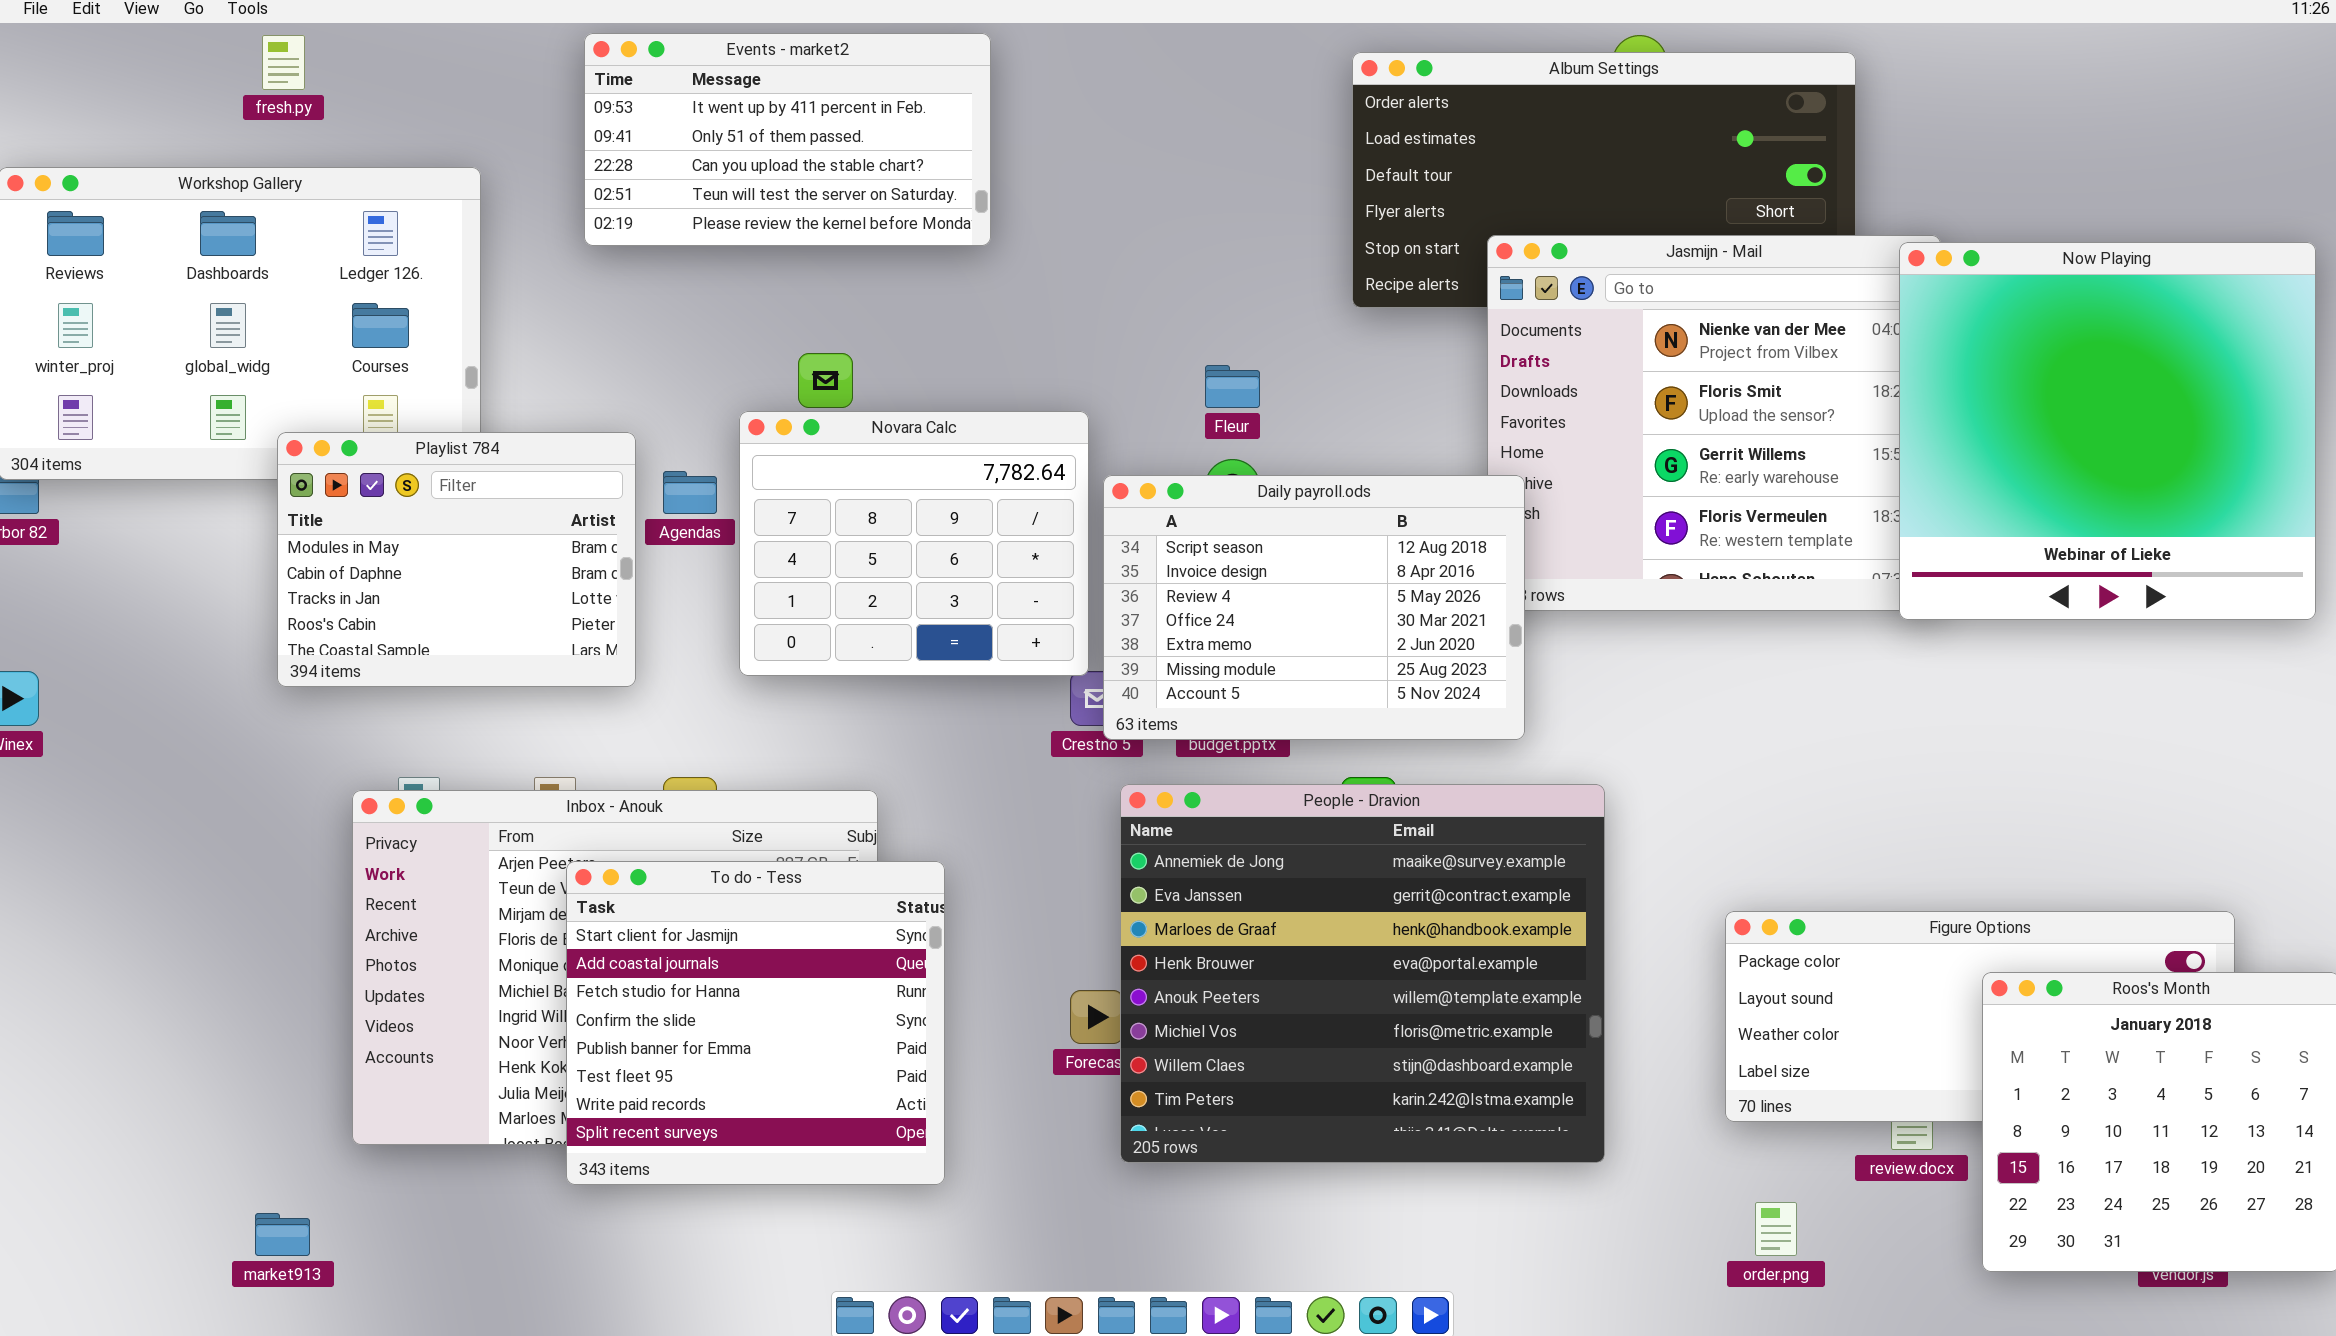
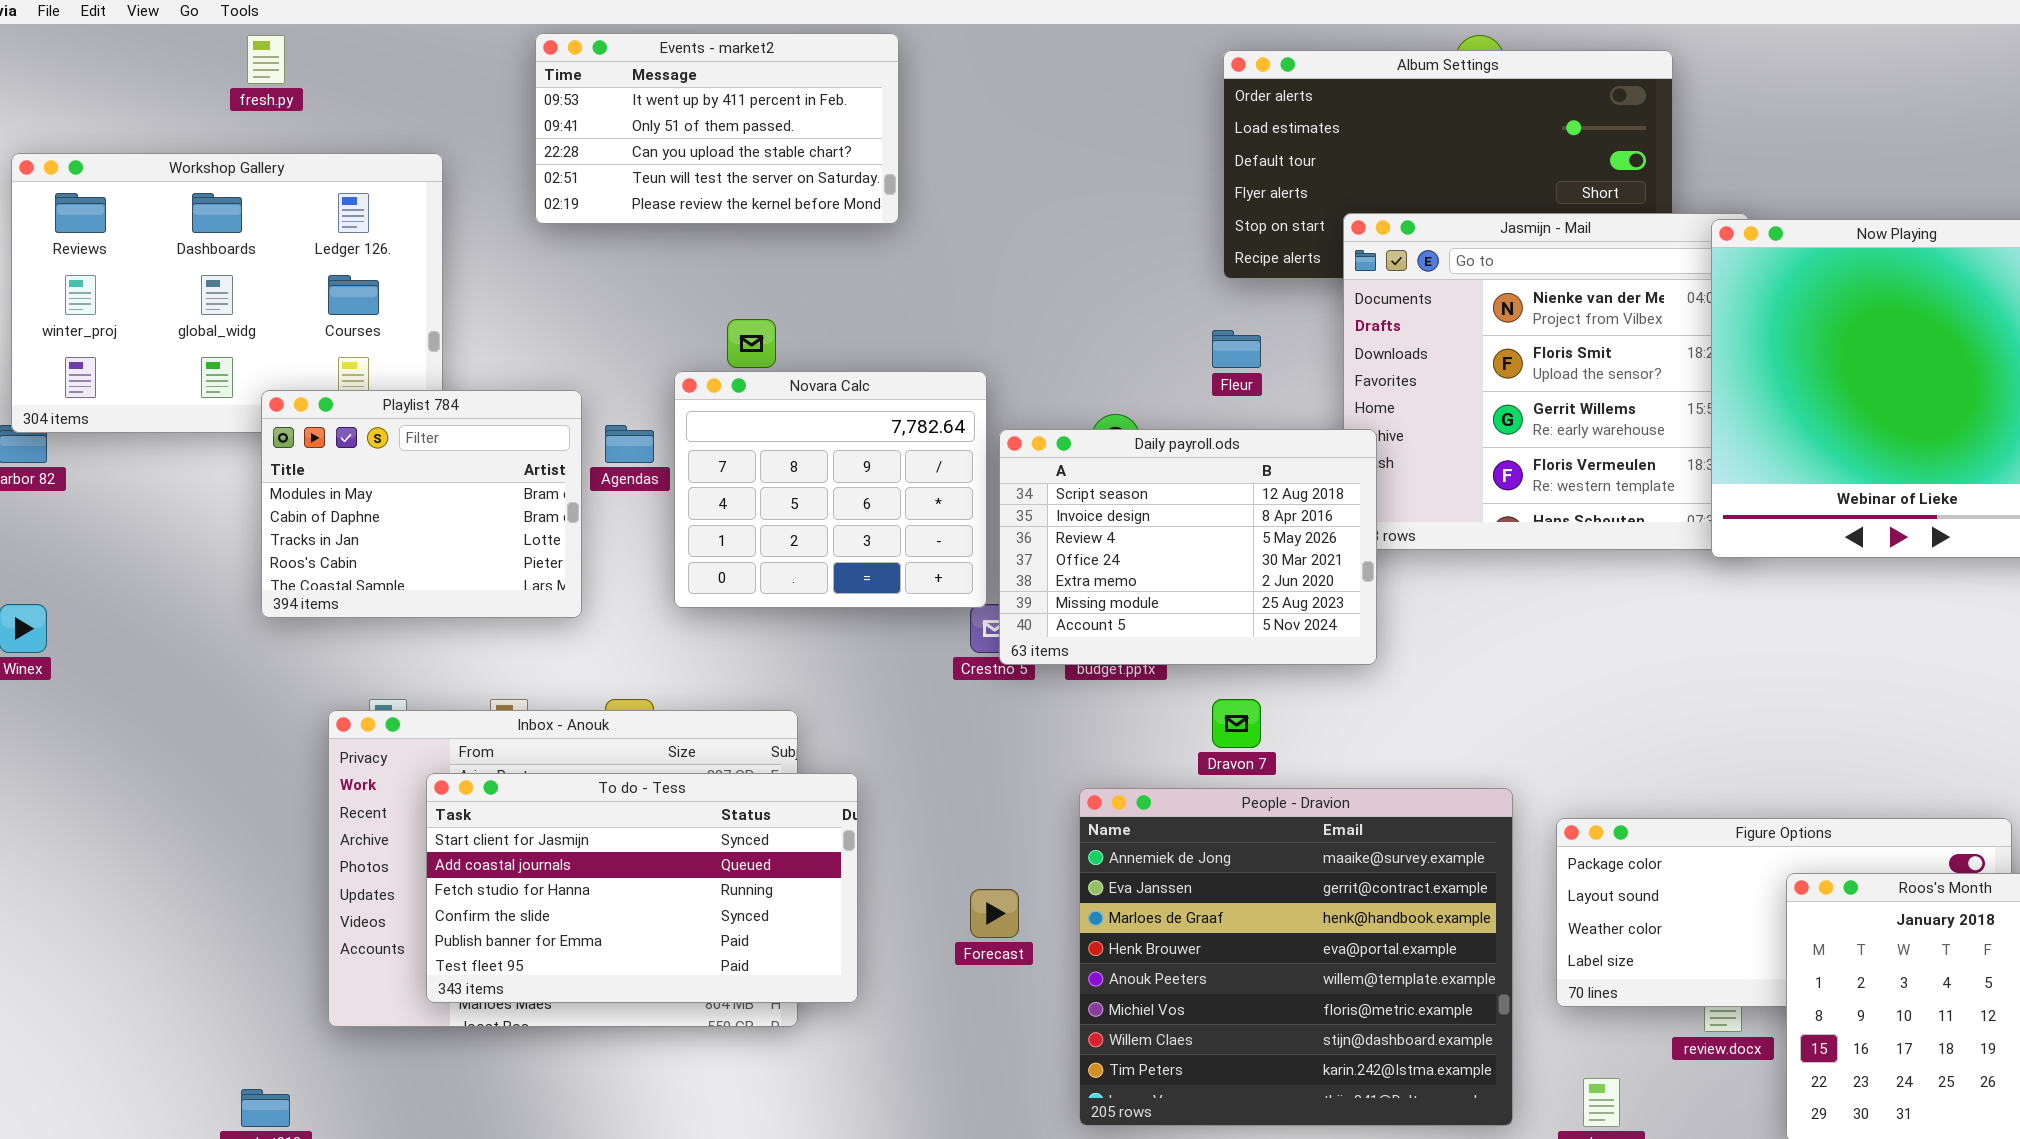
Fleur: [1205,365,1260,408] -> [1212,330,1261,368], moved
People - Dravion: [1120,784,1605,1163] -> [1079,788,1513,1126], moved
To do - Tess: [566,861,945,1185] -> [426,773,858,1003], resized

